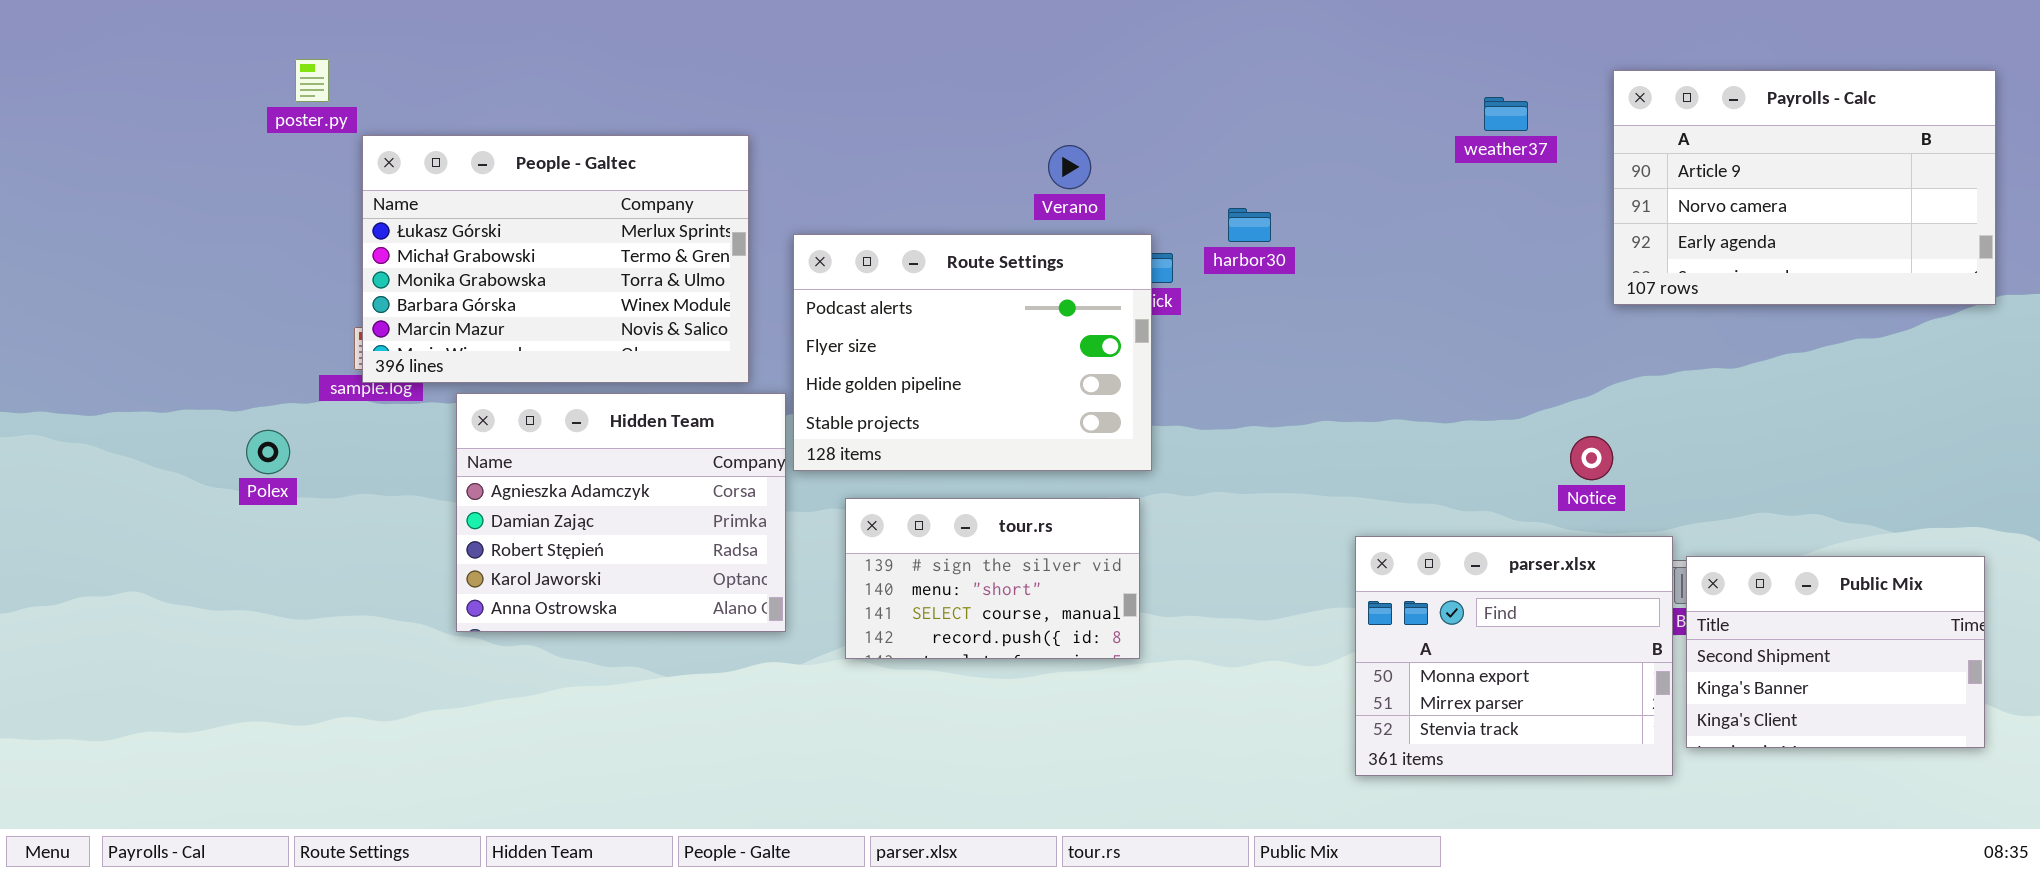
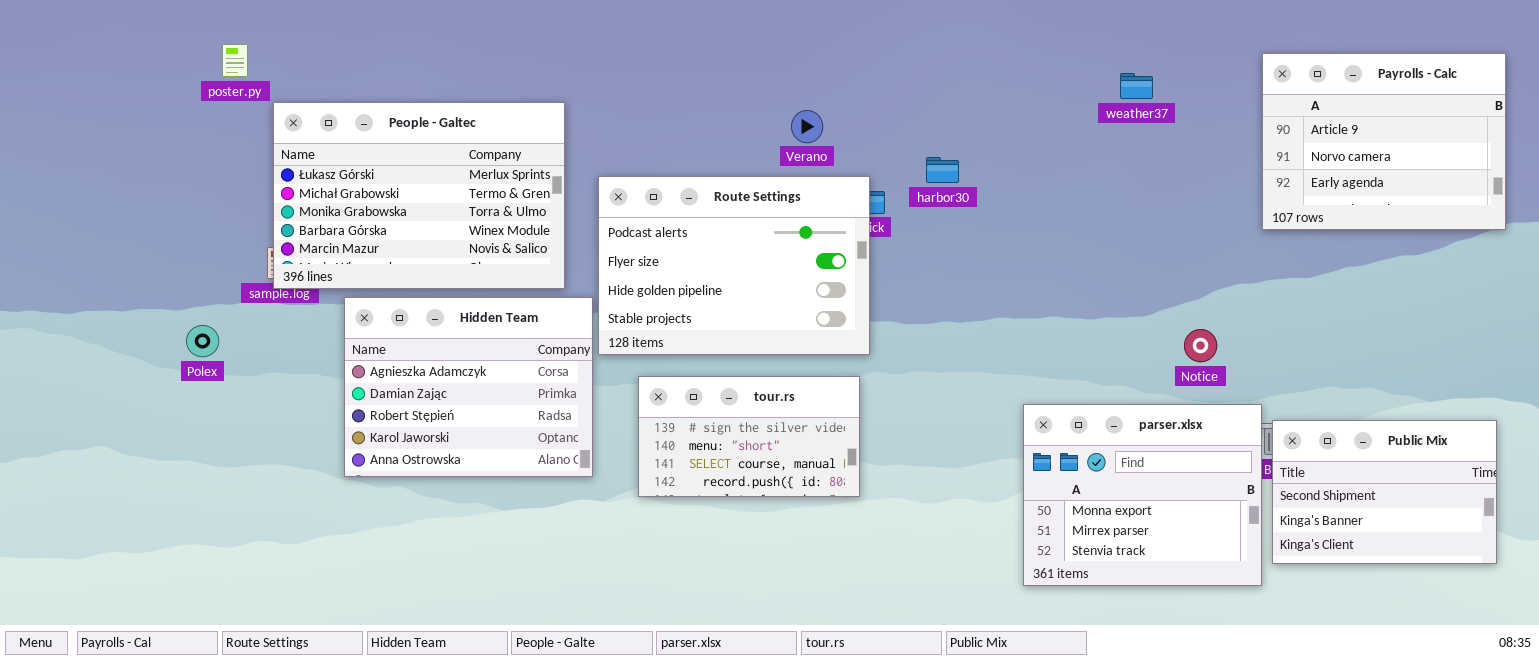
Payrolls - Calc: [1613,70,1996,305] -> [1262,53,1506,230], resized

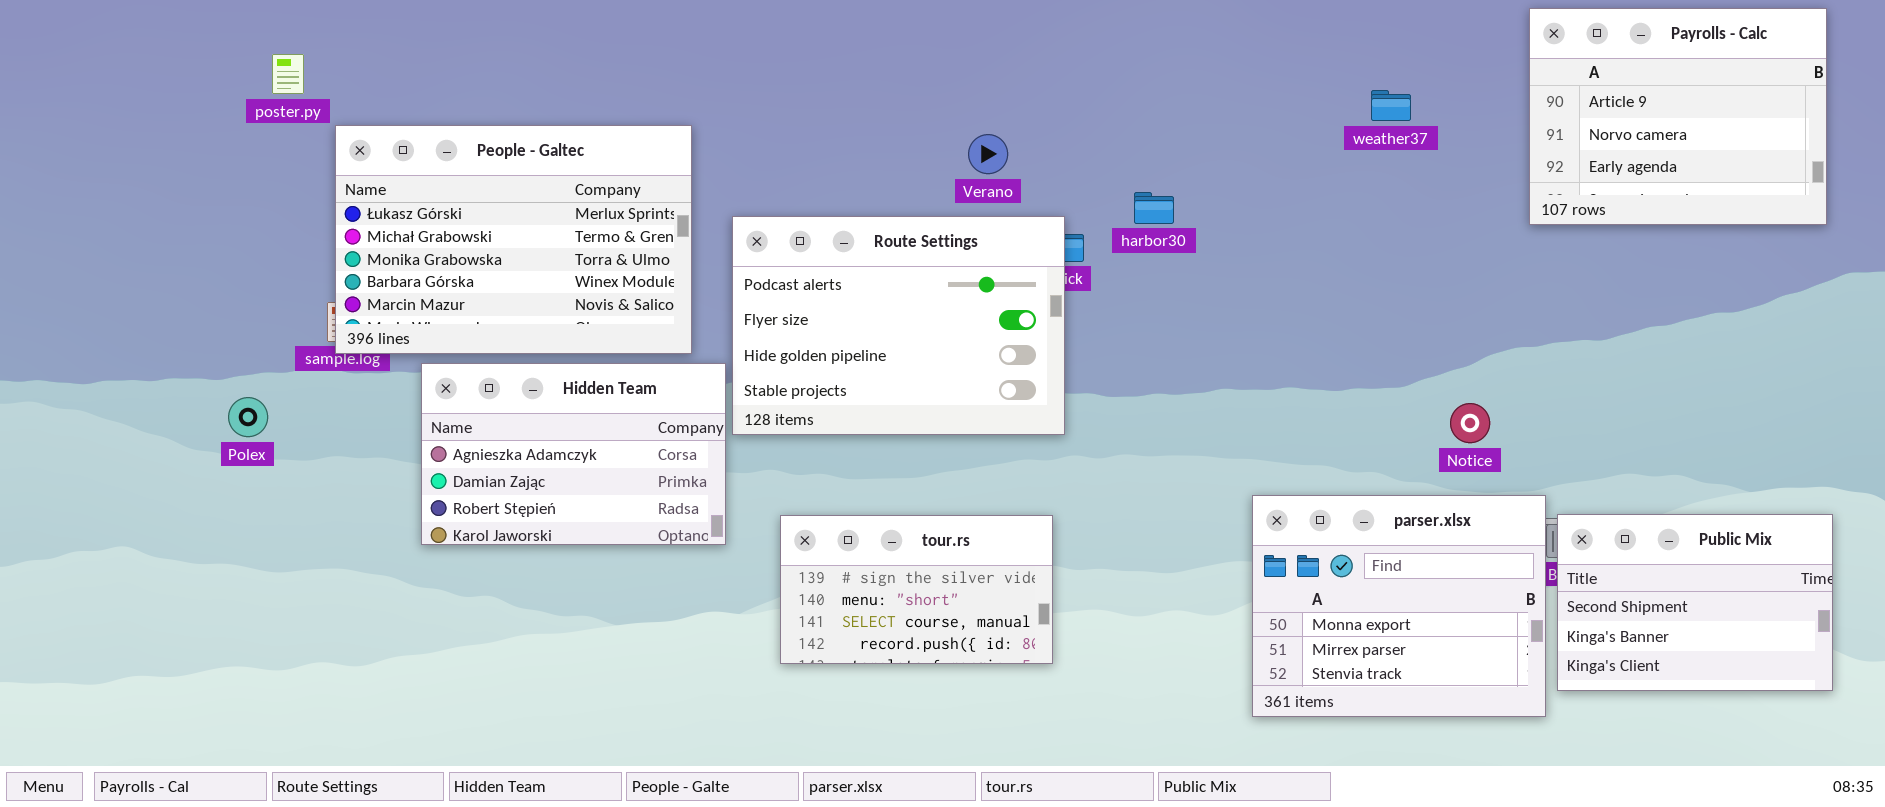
Payrolls - Calc: [1262,53,1506,230] -> [1529,8,1827,225], moved
Hidden Team: [344,297,593,477] -> [421,363,726,545], resized
tour.rs: [638,376,860,497] -> [780,515,1053,664], moved

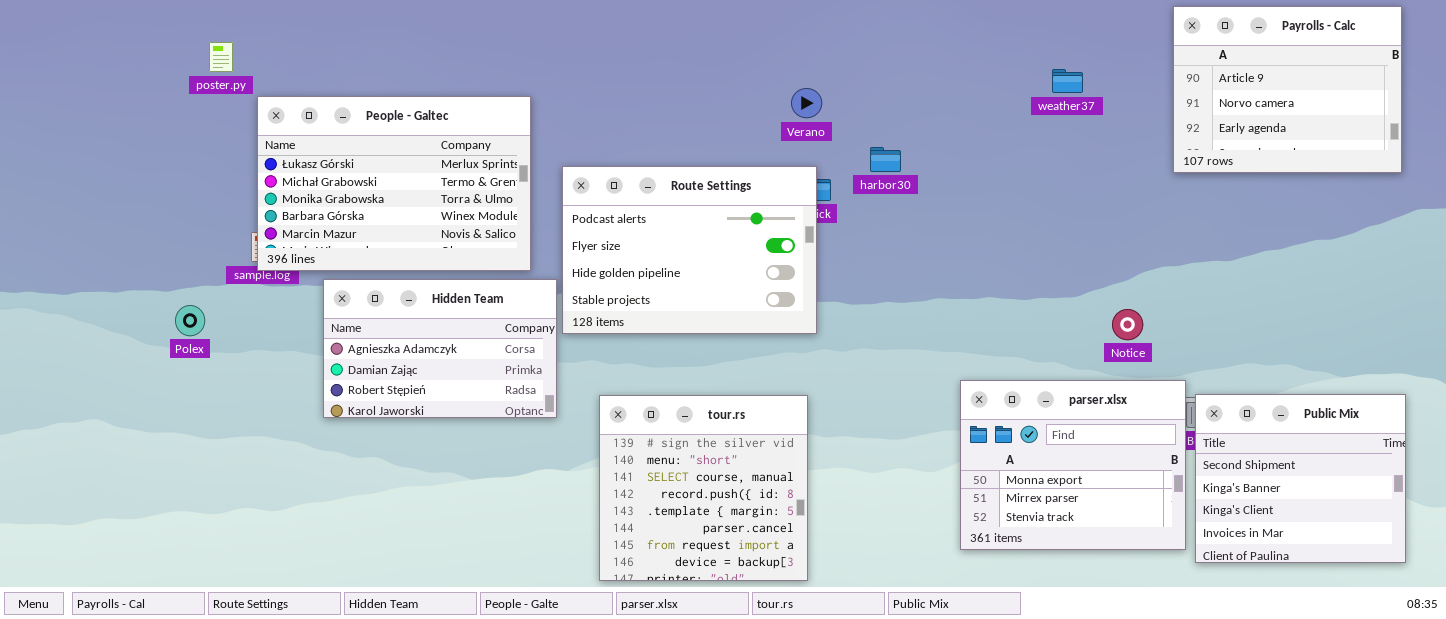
Verano: [968,134,1008,174] -> [791,88,822,118], moved
Public Mix: [1557,514,1833,691] -> [1195,394,1406,563], resized
tour.rs: [780,515,1053,664] -> [599,395,808,581], resized

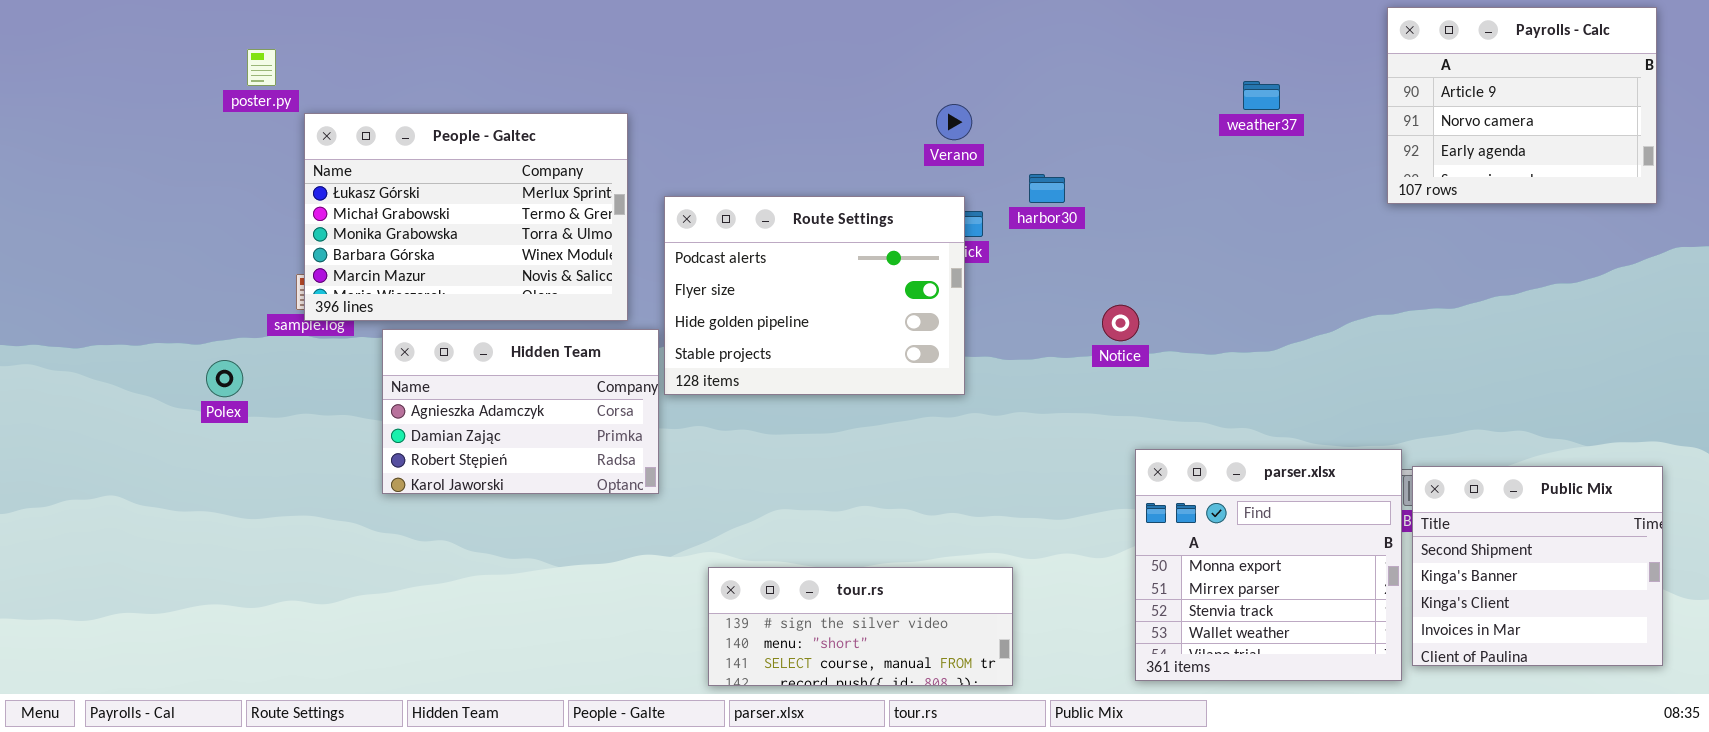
Notice: [1112,309,1143,340] -> [1102,305,1139,341], moved
parser.xlsx: [960,380,1186,550] -> [1135,449,1402,681], resized
tour.rs: [599,395,808,581] -> [708,567,1013,686], resized

